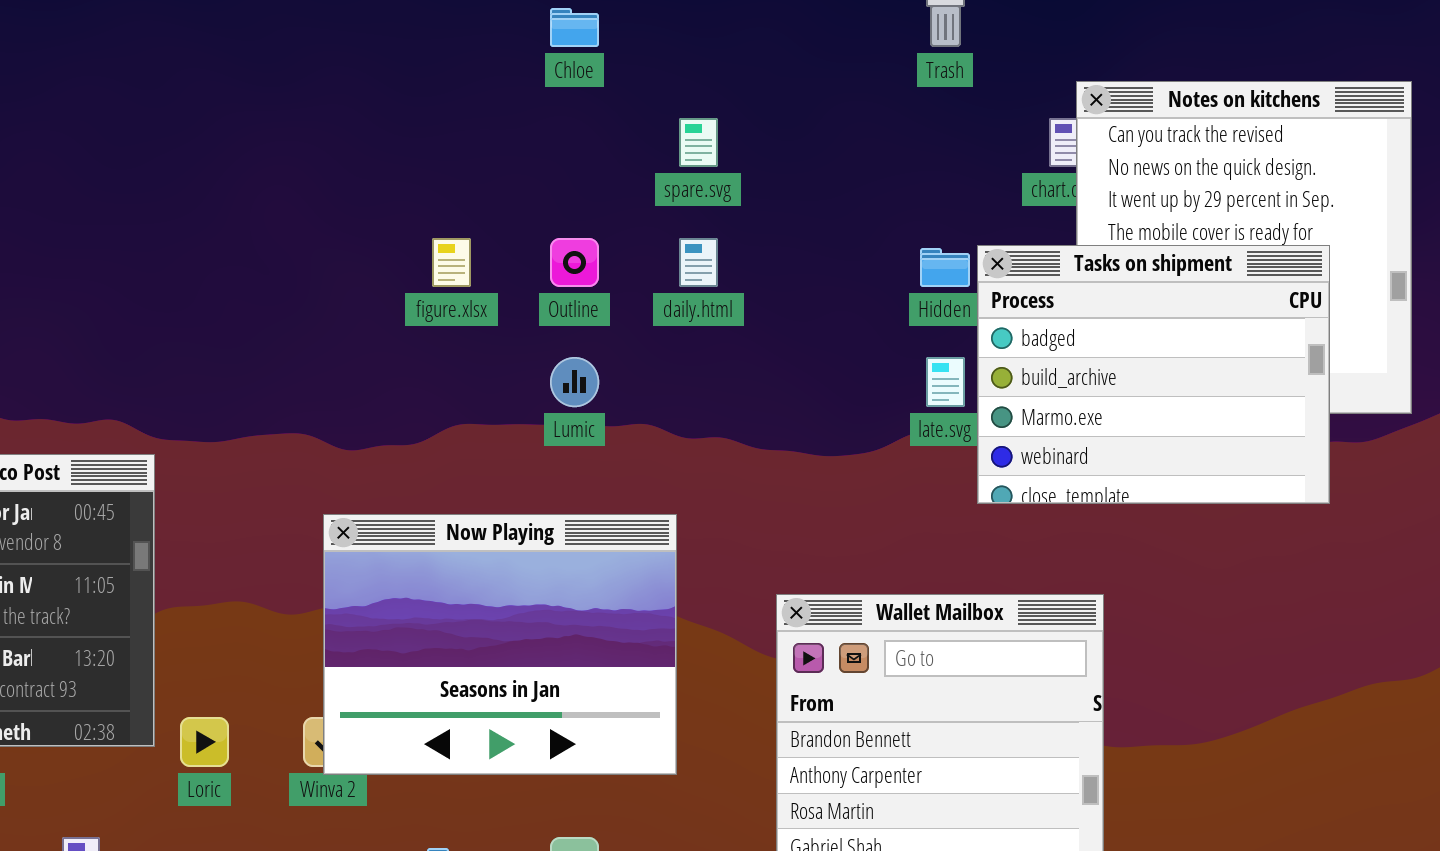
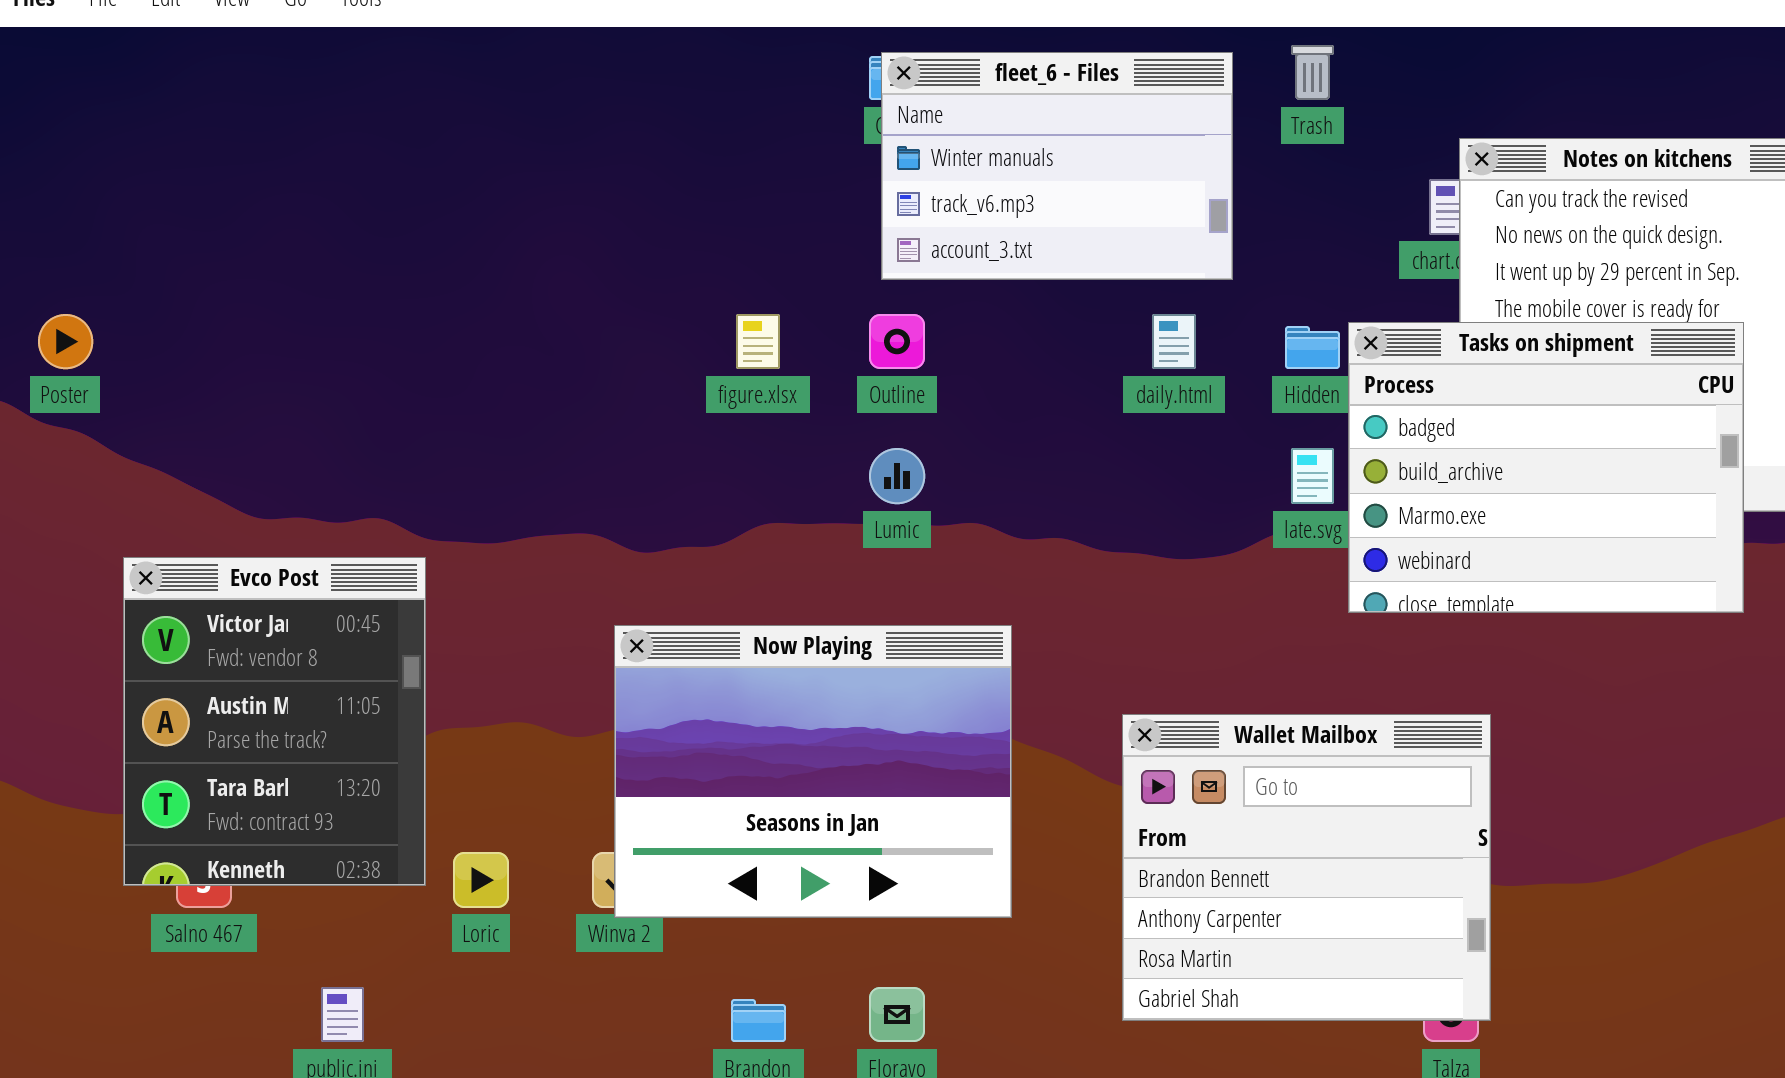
fleet_6 - Files: none -> [881,52,1233,280], opened
daily.html: [679,238,718,287] -> [1152,314,1196,369], moved

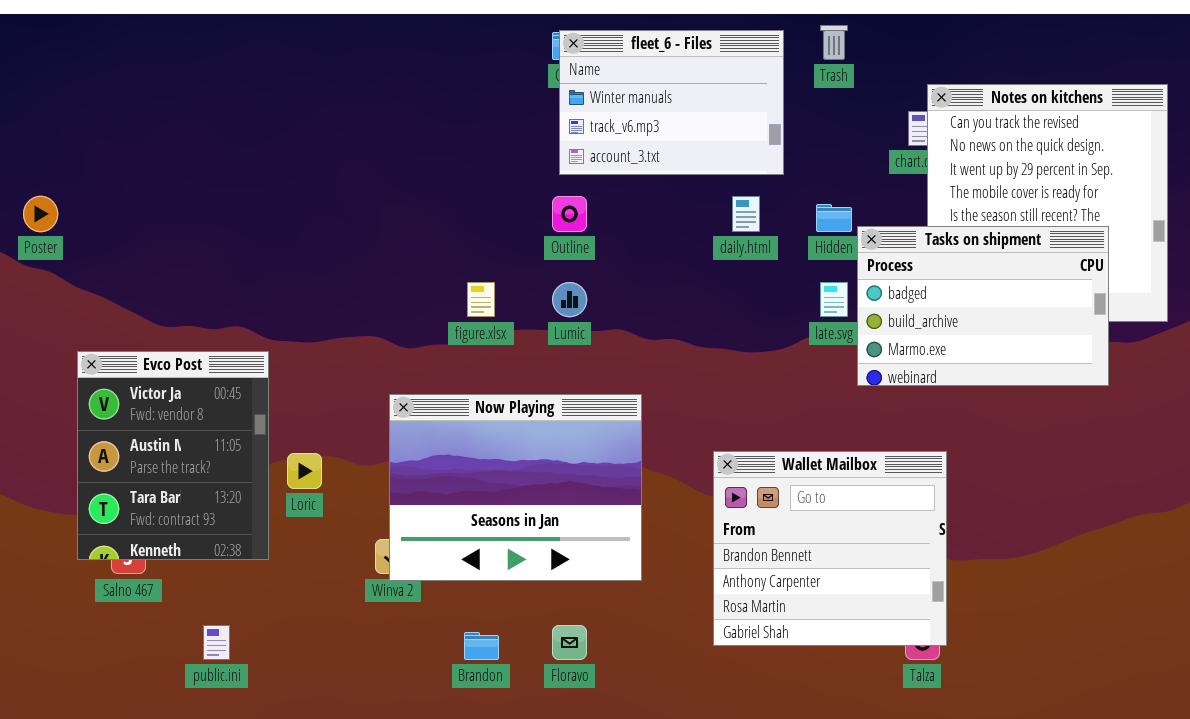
figure.xlsx: [736,314,780,369] -> [467,282,495,317], moved
Tasks on shipment: [1348,322,1744,613] -> [857,226,1109,386], resized
Loric: [453,852,509,908] -> [287,453,322,489], moved

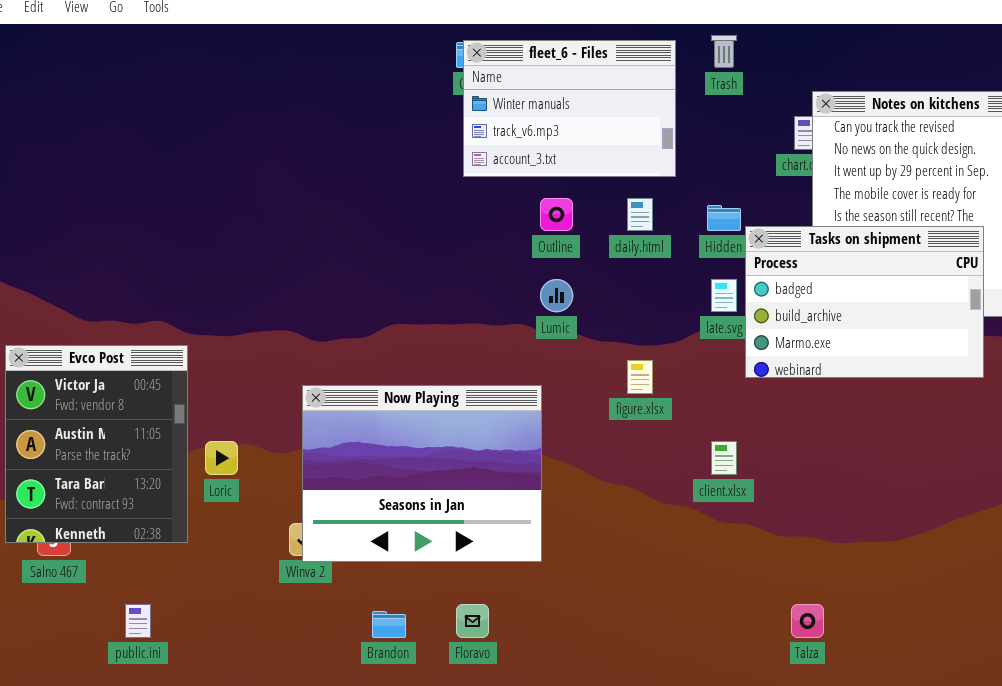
Outline: [552,196,587,232] -> [540,198,573,231], moved
figure.xlsx: [467,282,495,317] -> [627,360,653,394], moved
Lumic: [552,282,587,317] -> [540,279,573,312], moved
Wallet Mailbox: [713,451,947,646] -> none, closed

